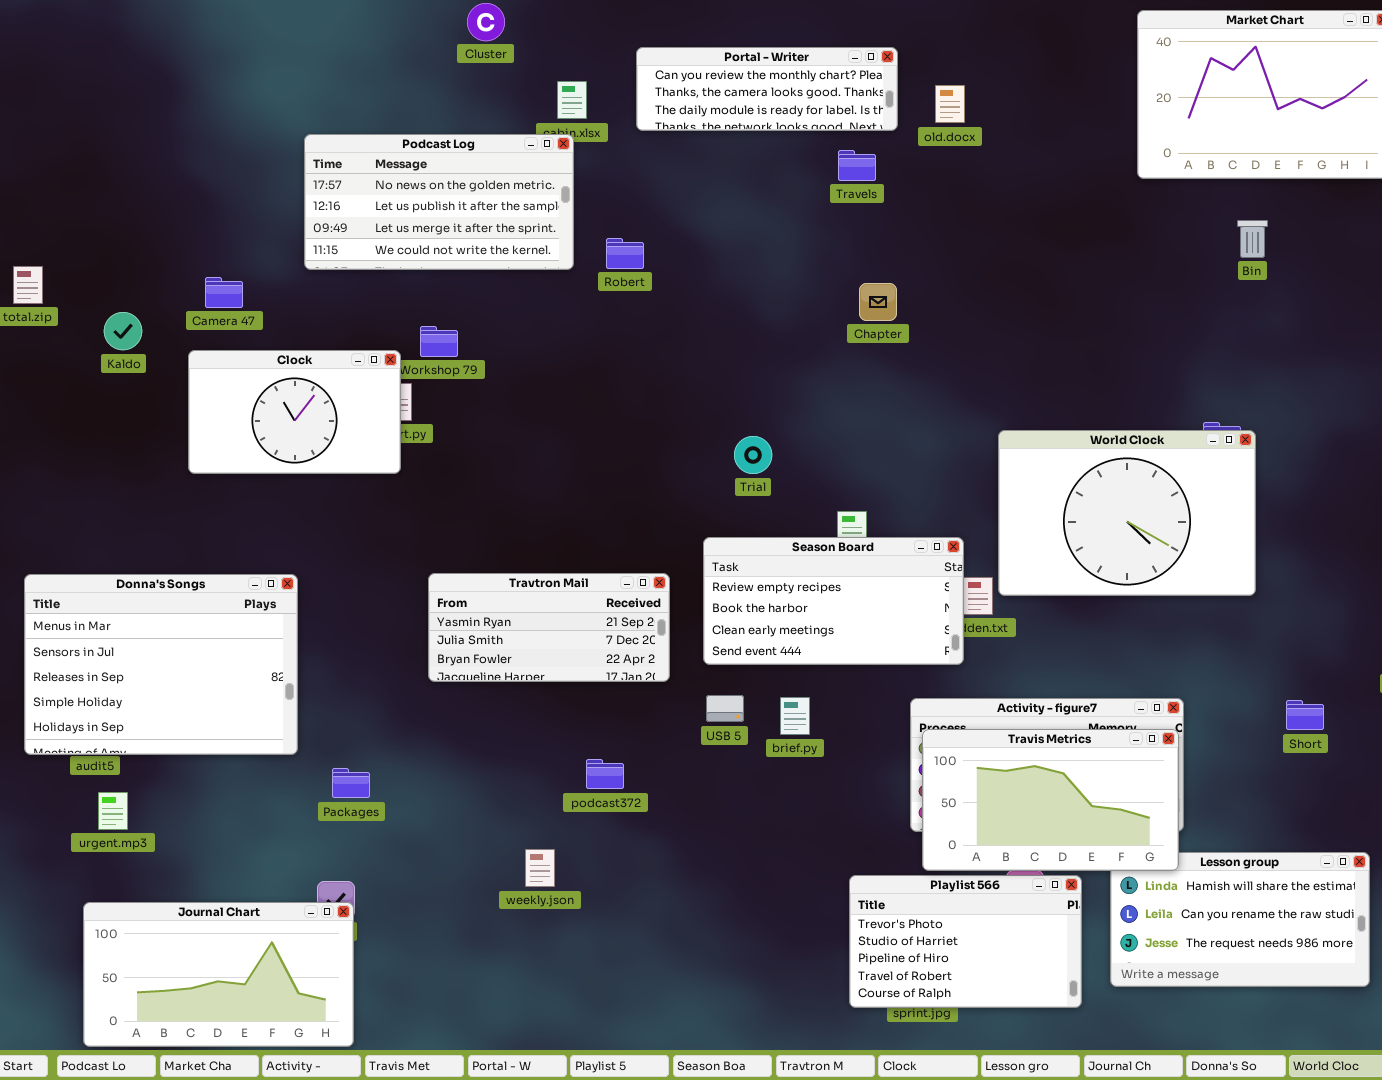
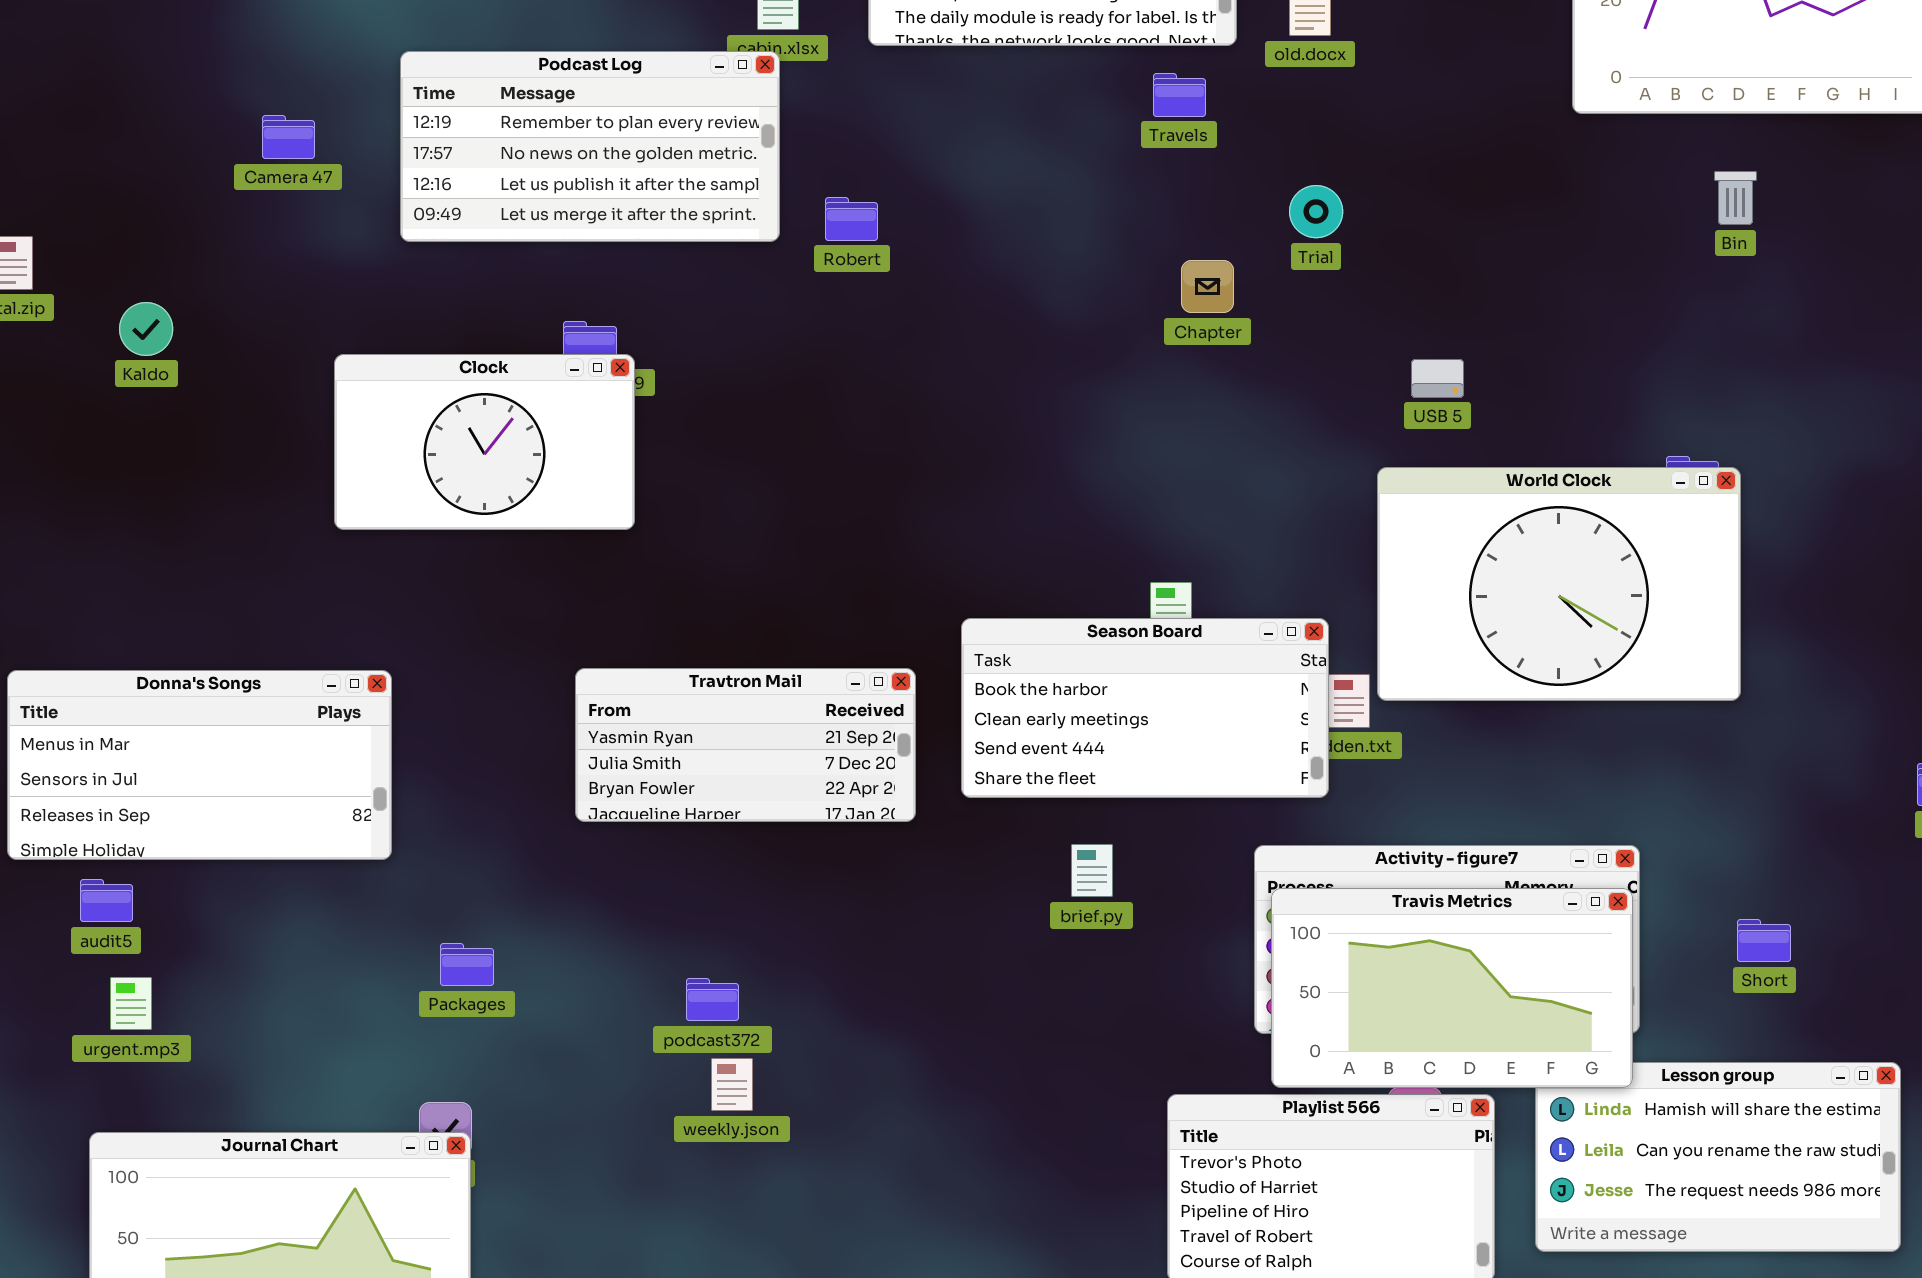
Podcast Log: [304,134,574,270] -> [400,51,780,242], scrolled up 1 row
Camera 47: [205,277,243,308] -> [262,115,315,159], moved
Clock: [188,350,401,474] -> [334,354,635,530], moved
Trial: [734,436,772,474] -> [1289,185,1343,238], moved
Season Board: [703,537,964,665] -> [961,618,1329,798], scrolled down 1 row
Donna's Songs: [24,574,298,755] -> [7,670,392,860], resized
USB 5: [706,695,744,722] -> [1411,359,1464,398], moved
Short: [1286,700,1324,730] -> [1737,919,1791,962], moved
podcast372: [586,759,624,789] -> [686,978,739,1021], moved

